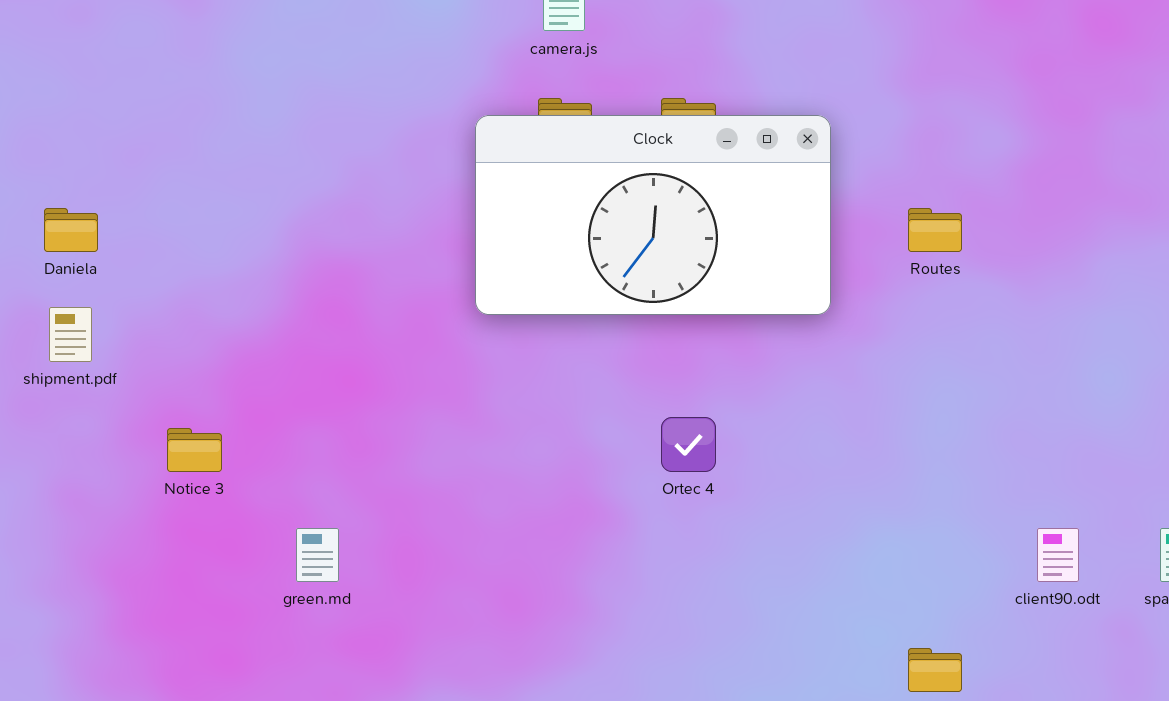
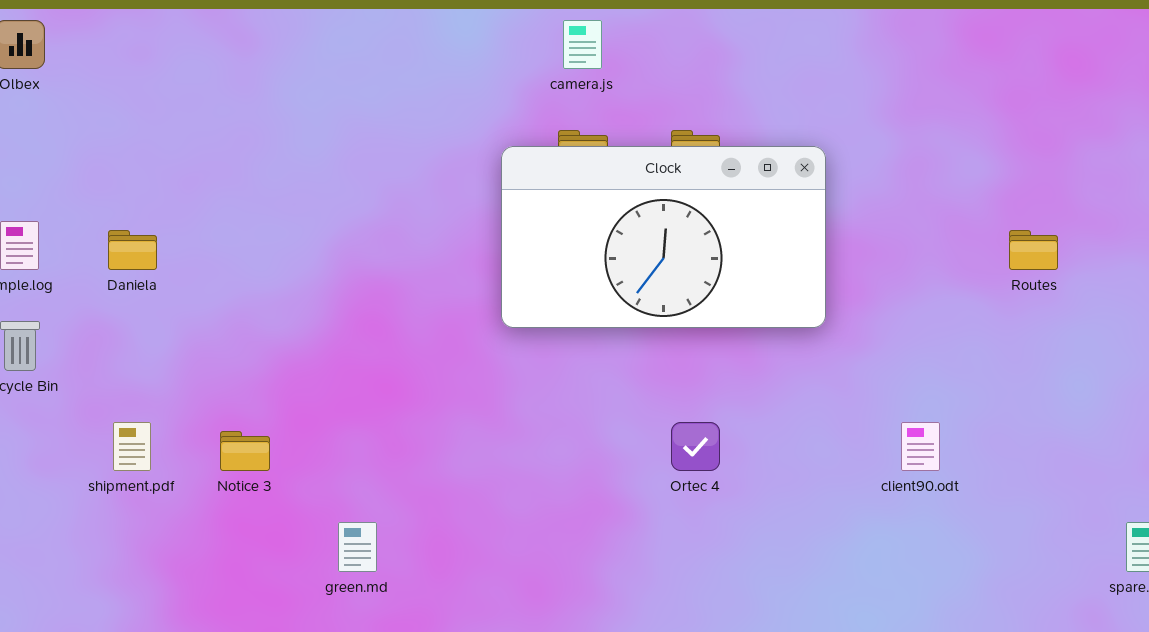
Routes: [908,208,962,252] -> [1009,230,1058,270], moved
shipment.pdf: [49,307,92,362] -> [113,422,151,471], moved
client90.odt: [1037,528,1079,582] -> [901,422,940,471], moved

